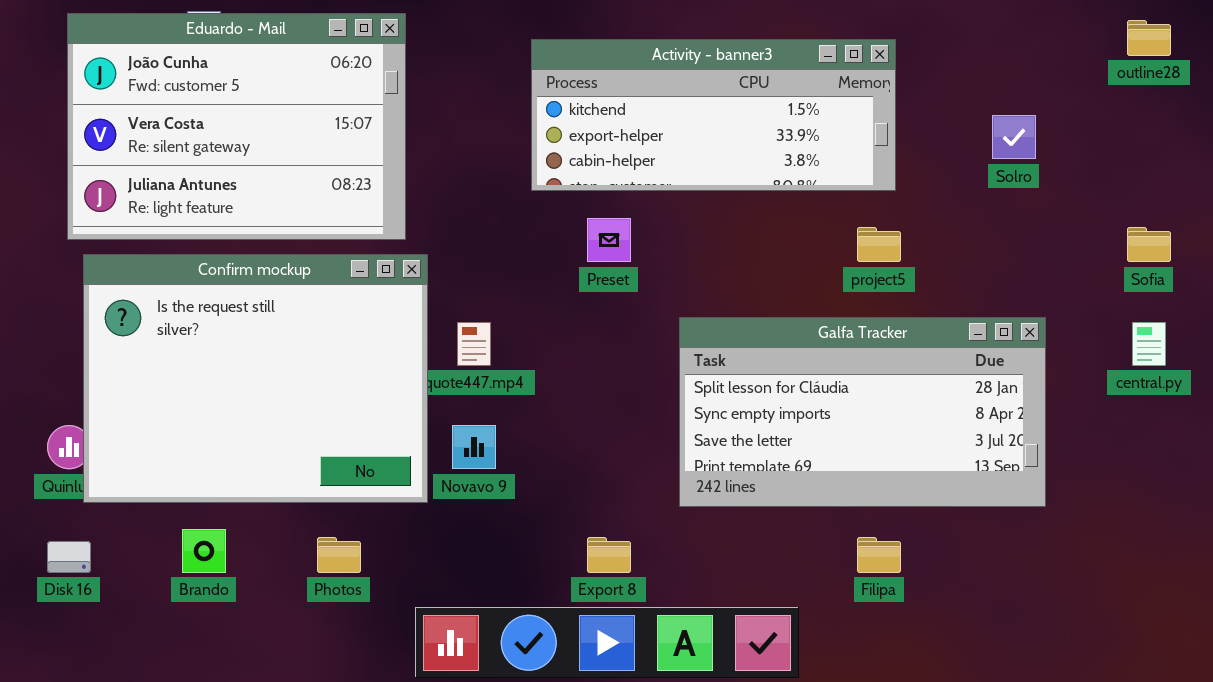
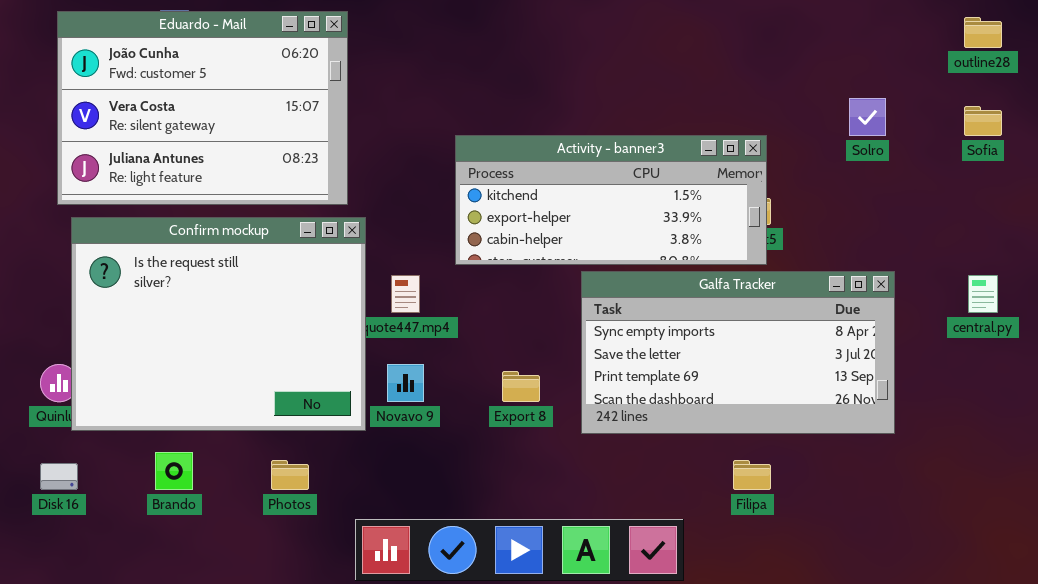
Activity - banner3: [531,39,896,191] -> [455,135,767,265], moved
Sofia: [1127,227,1171,262] -> [964,106,1002,136], moved
Galfa Tracker: [679,317,1046,507] -> [581,271,895,434], scrolled down 1 row
Export 8: [587,537,631,573] -> [502,371,540,402], moved

